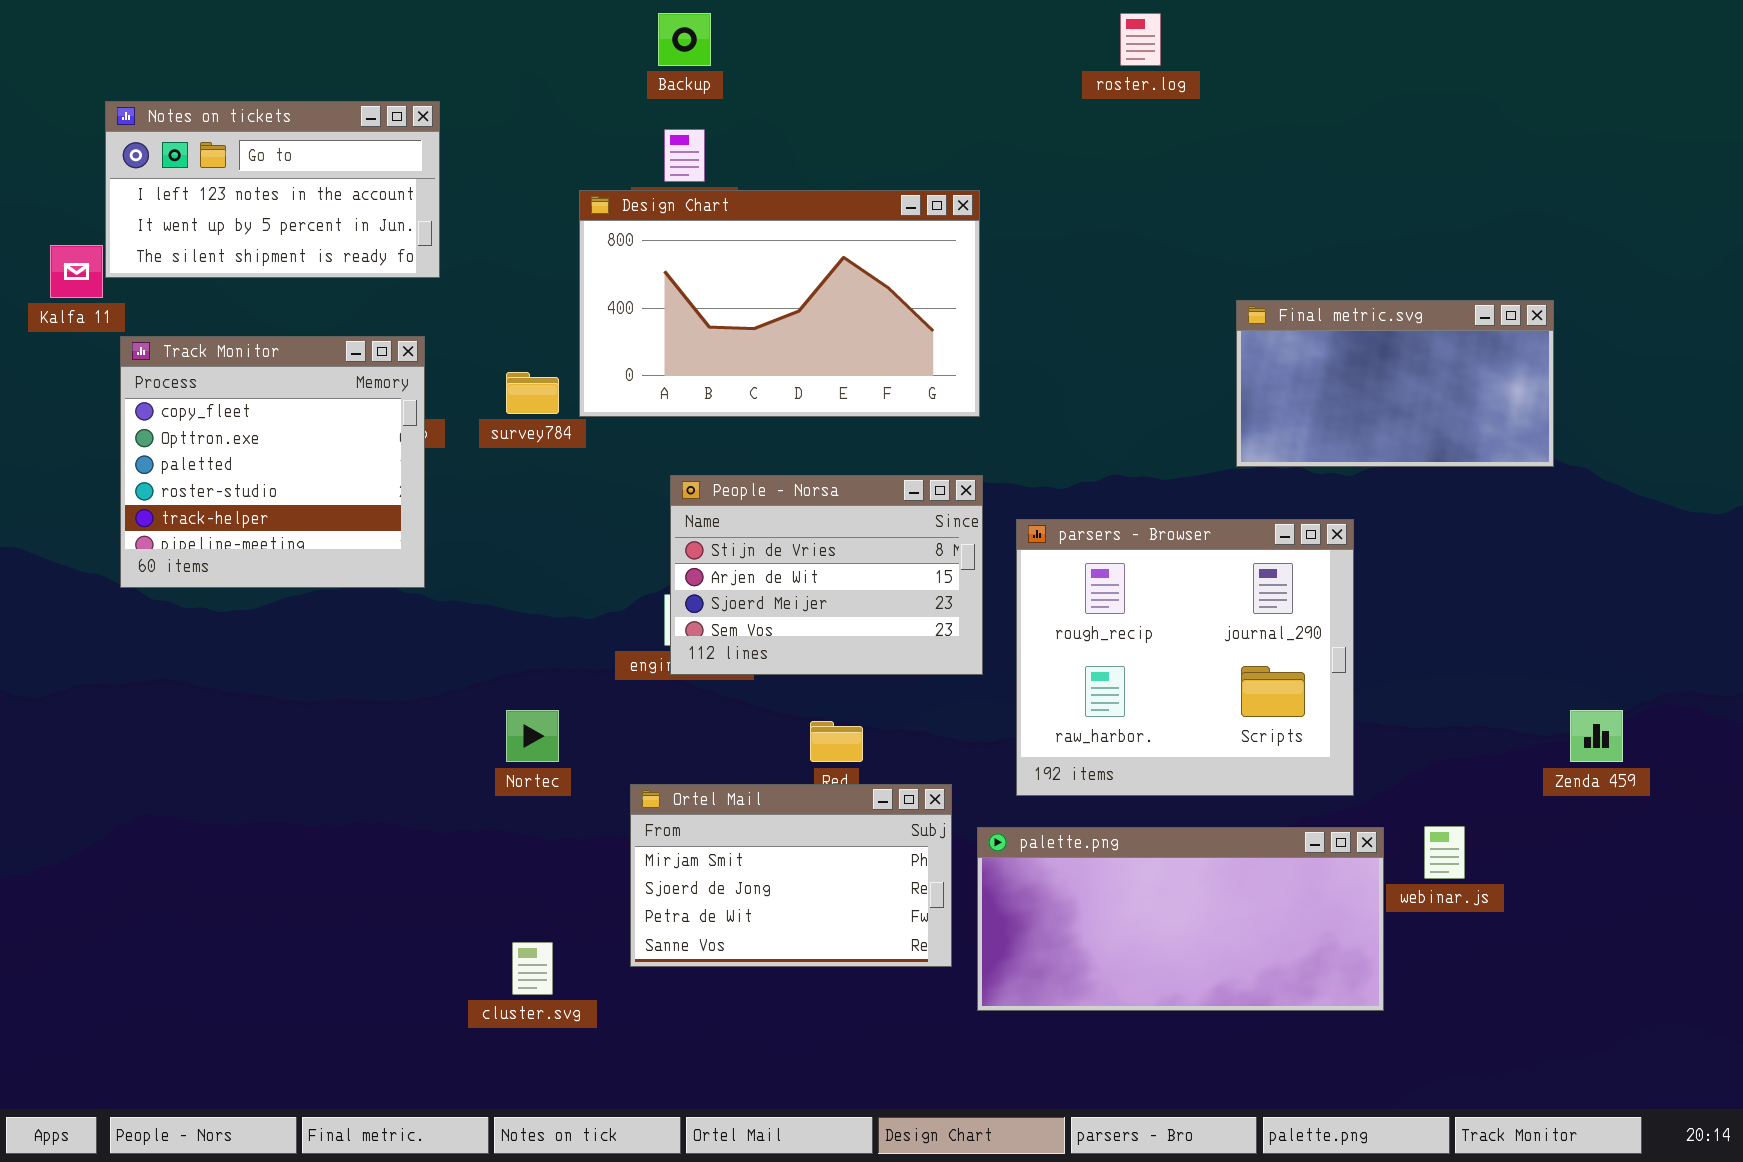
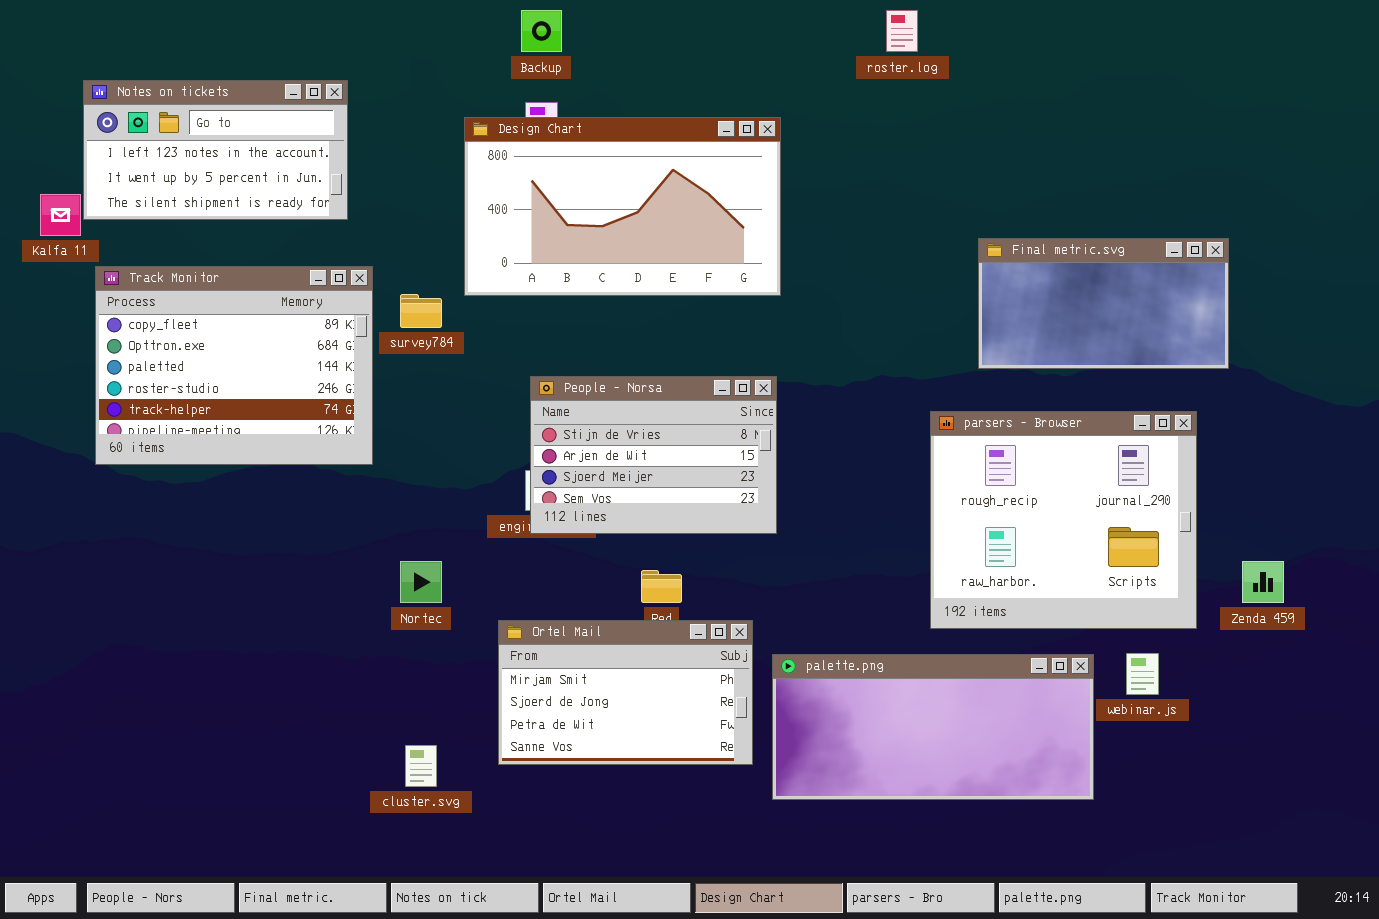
Design Chart: [579,190,980,417] -> [464,117,781,296], moved
Track Monitor: [120,336,425,588] -> [95,266,373,465], resized
parsers - Browser: [1016,519,1354,796] -> [930,411,1197,629], moved

